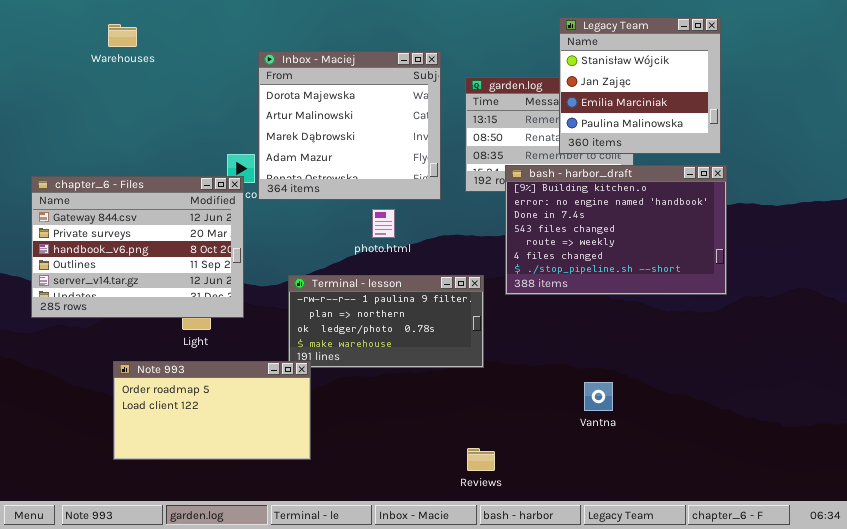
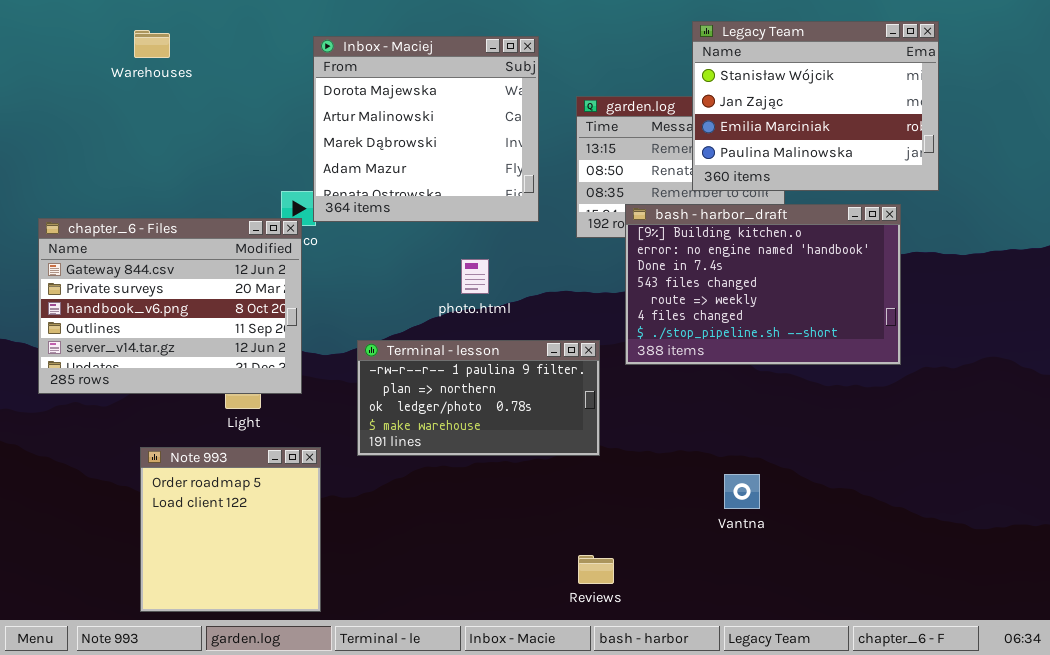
Legacy Team: [559,17,721,154] -> [692,21,939,191], resized
Inbox - Maciej: [258,51,441,200] -> [313,36,539,222], moved
Note 993: [113,361,311,460] -> [140,447,321,612], resized

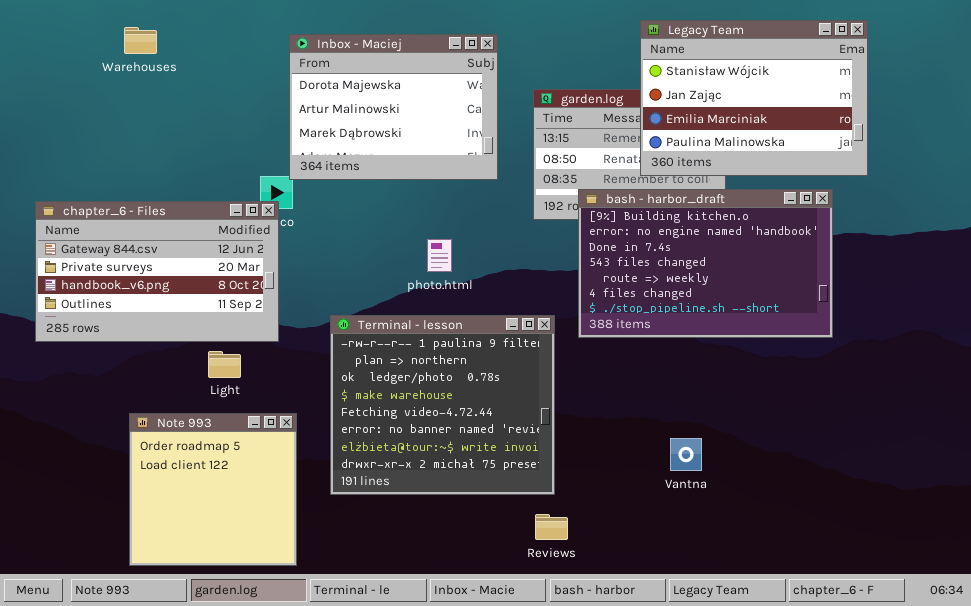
Inbox - Maciej: [313,36,539,222] -> [289,34,498,180], resized
chapter_6 - Files: [38,218,302,394] -> [35,201,279,342], resized
Terminal - lesson: [357,340,600,456] -> [330,315,555,495], resized

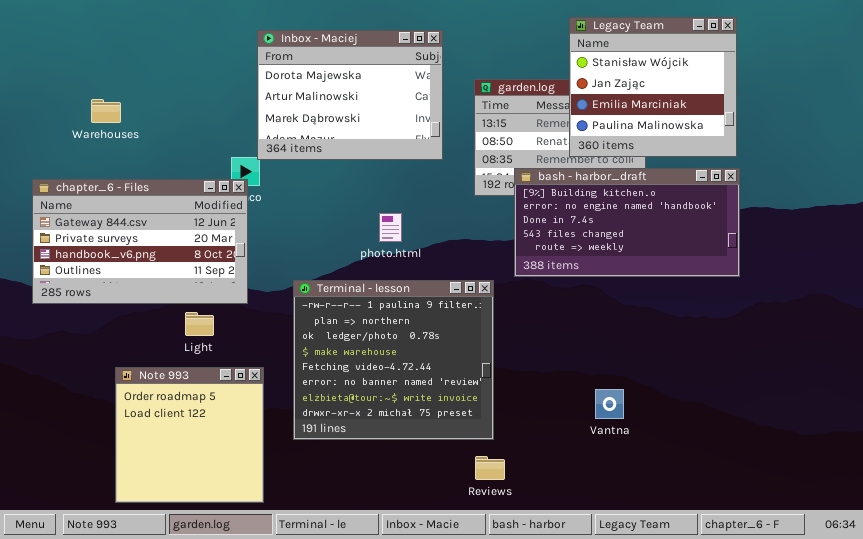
Legacy Team: [640,20,868,176] -> [569,17,737,157], resized
Warehouses: [124,27,157,54] -> [91,99,121,123], moved
bash - harbor_draft: [578,189,833,338] -> [514,168,740,277], resized

